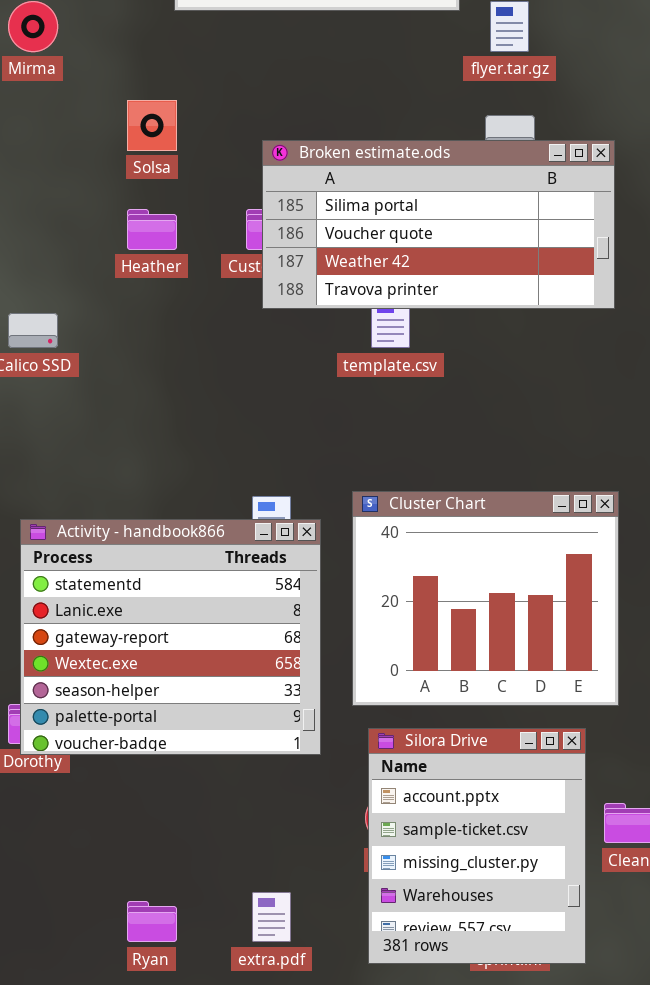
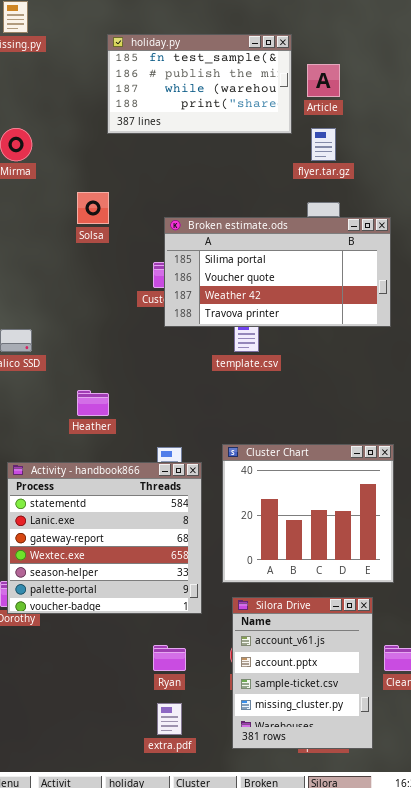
Heather: [127,209,177,250] -> [77,390,109,416], moved
Silora Drive: [368,728,586,964] -> [232,597,373,749], scrolled up 1 row
Ryan: [127,901,177,942] -> [153,645,186,671], moved

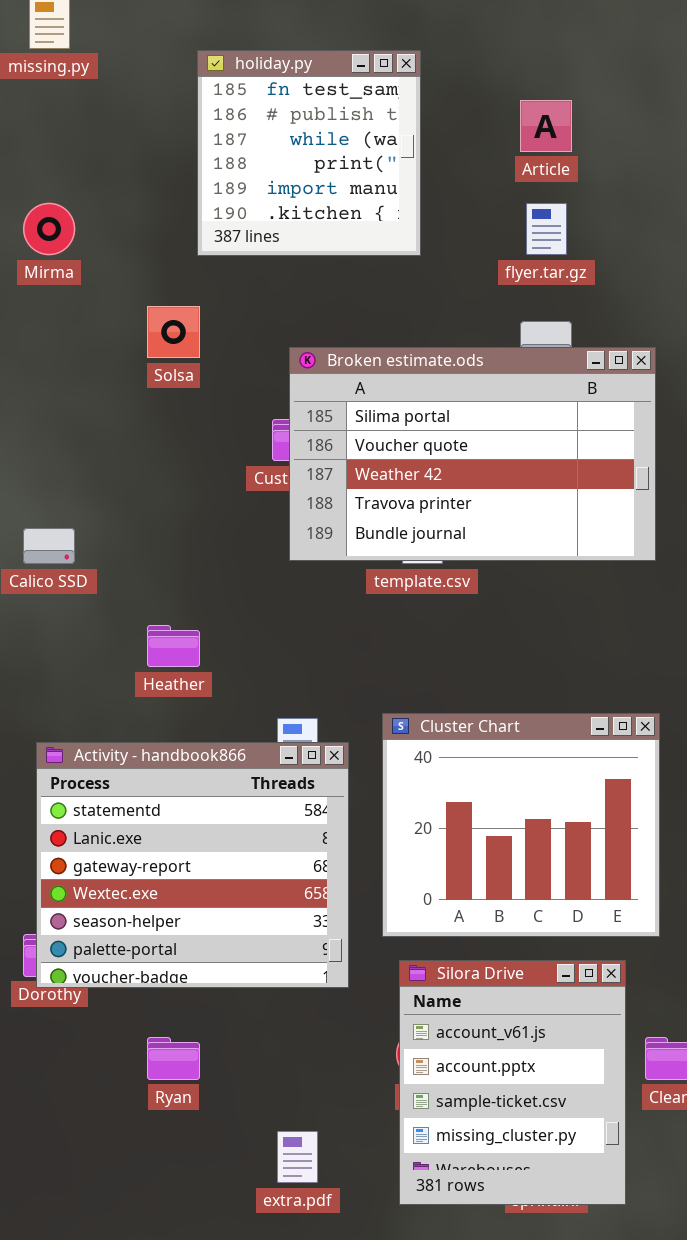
holiday.py: [107,34,292,134] -> [197,50,421,256], resized
Broken estimate.ods: [164,217,391,327] -> [289,347,656,561], resized
Ryan: [153,645,186,671] -> [147,1037,200,1080], moved

